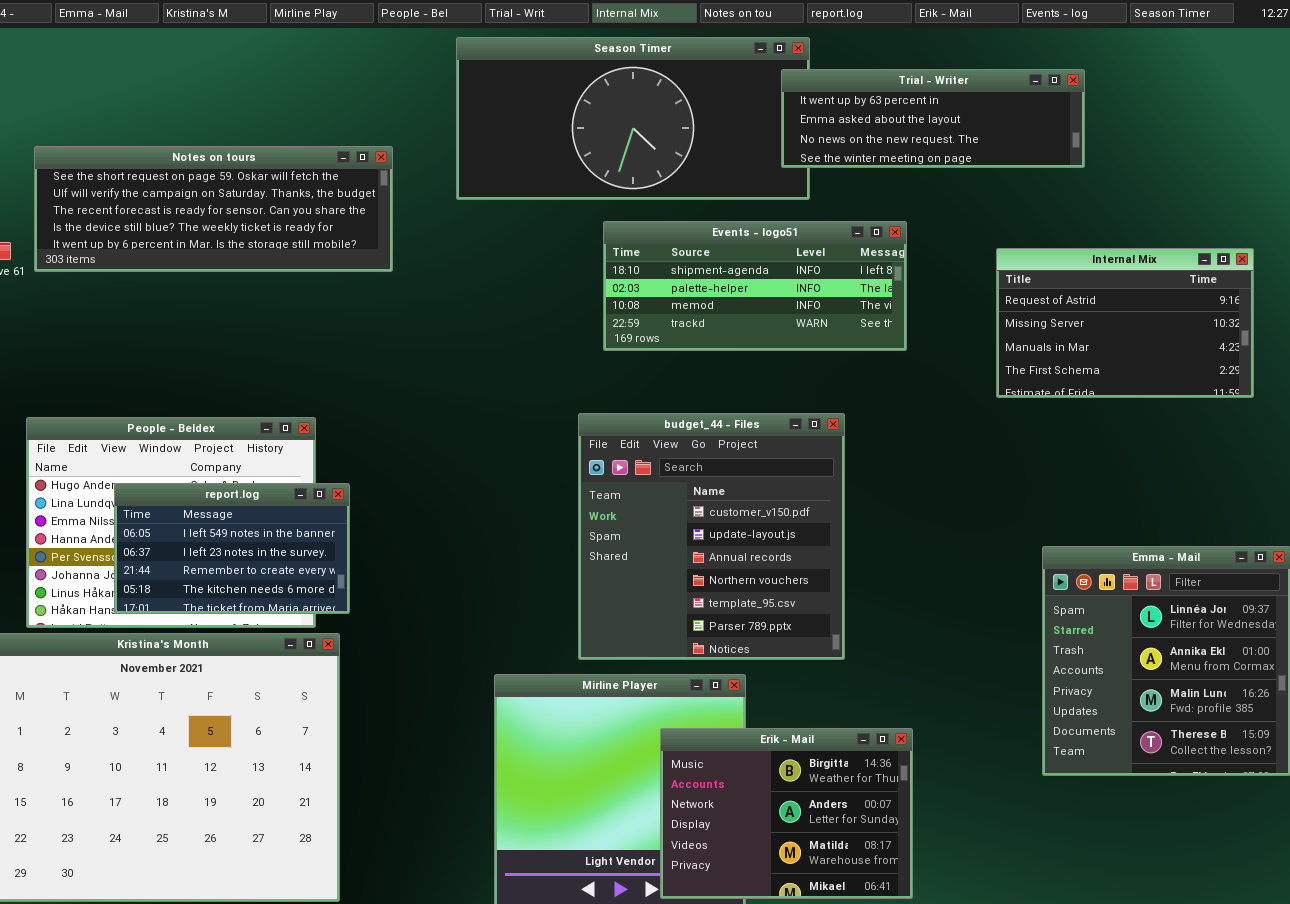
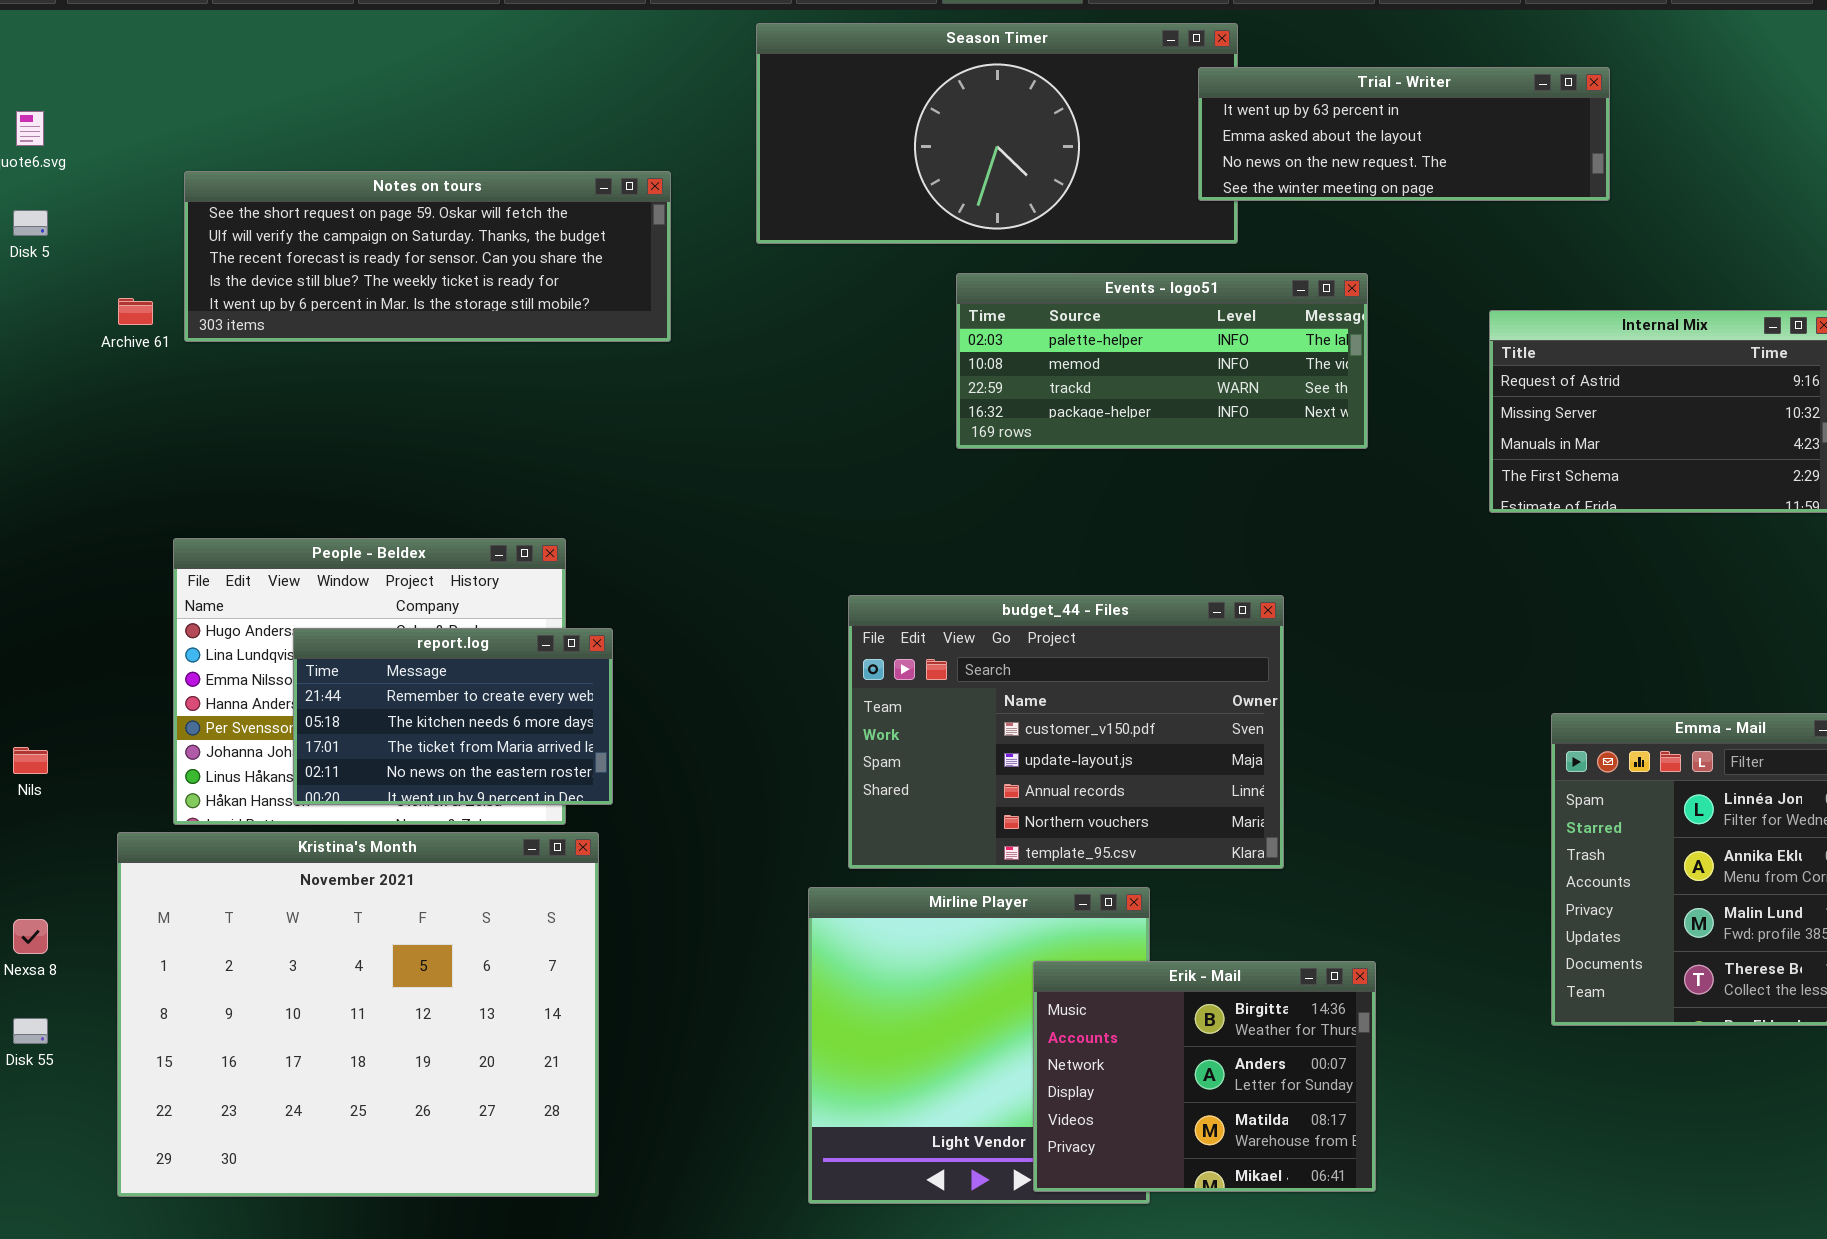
Events - logo51: [603,221,907,351] -> [956,273,1368,449], scrolled down 1 row
budget_44 - Files: [578,413,845,660] -> [848,595,1284,869], resized
report.log: [114,483,350,614] -> [293,628,613,805], scrolled down 2 rows

